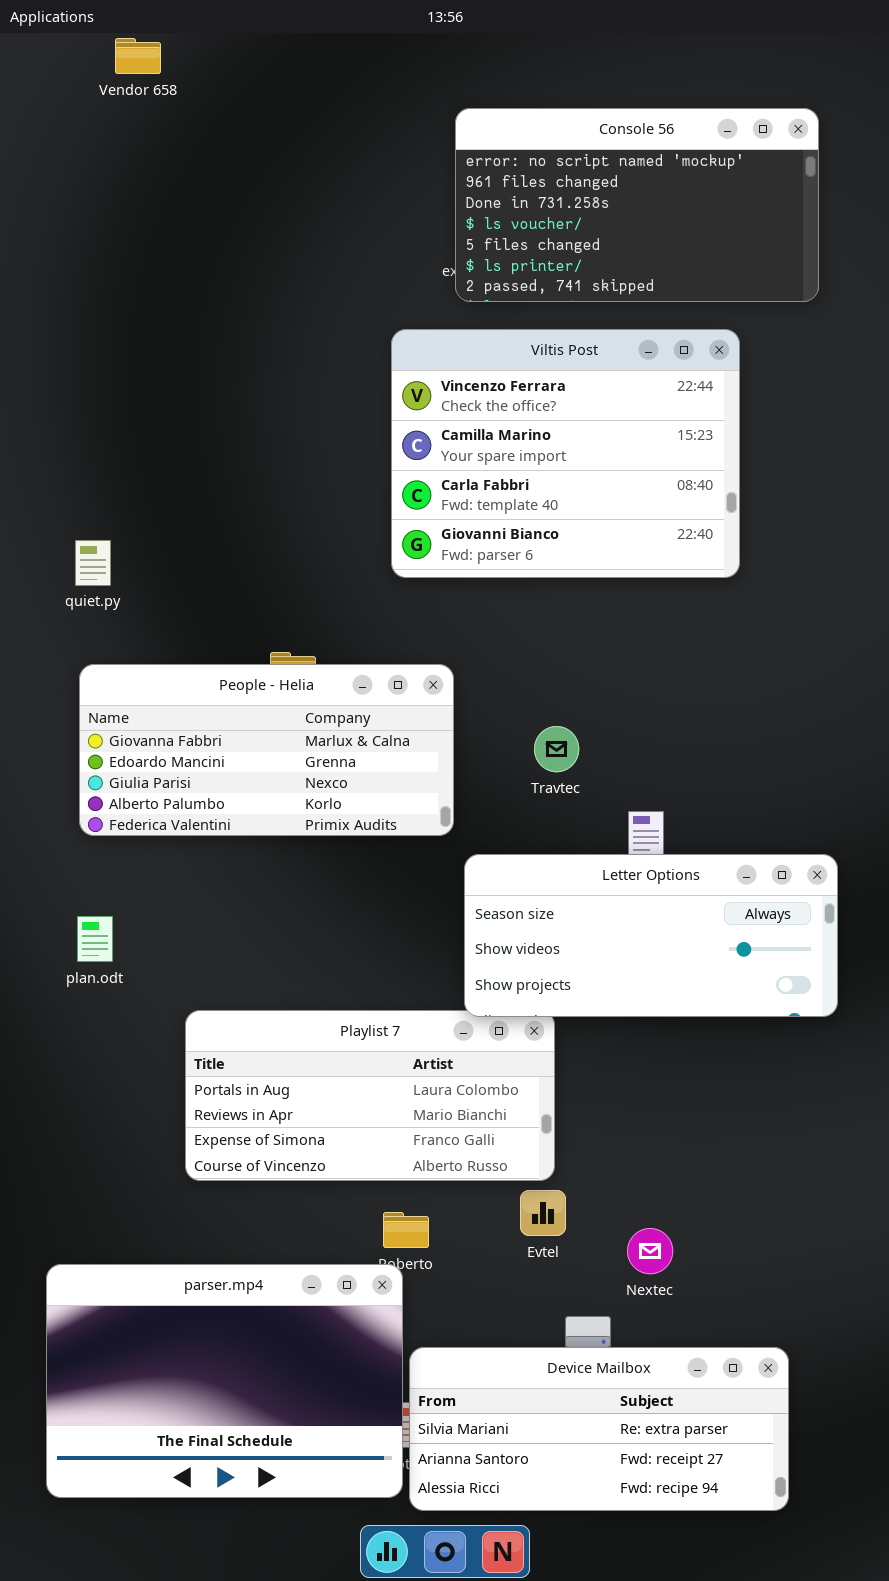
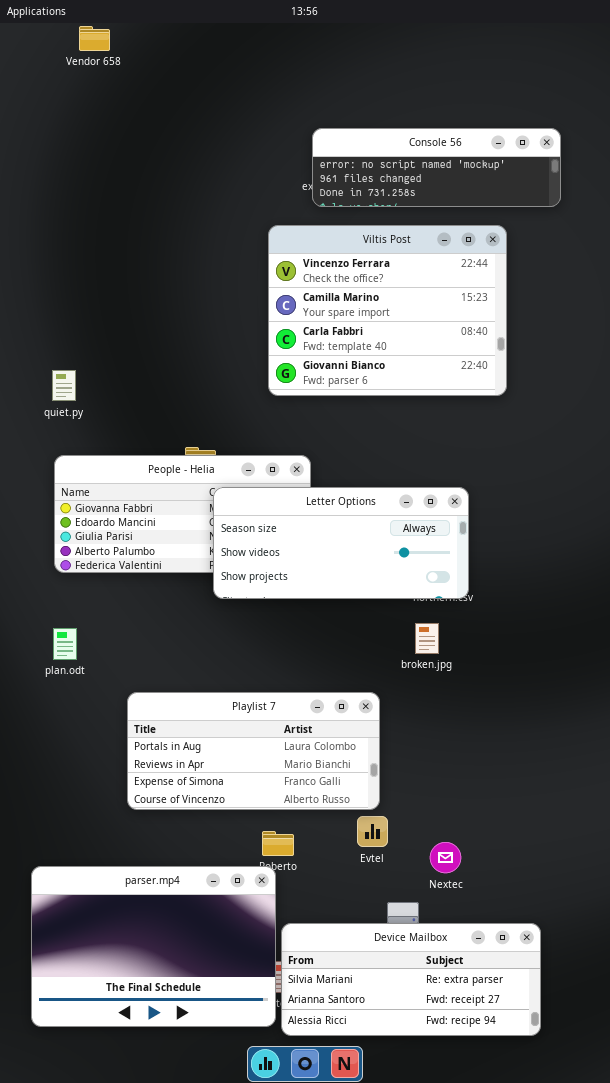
Console 56: [455,108,819,302] -> [312,128,561,207], resized
Letter Options: [464,854,838,1017] -> [213,487,469,599], moved

